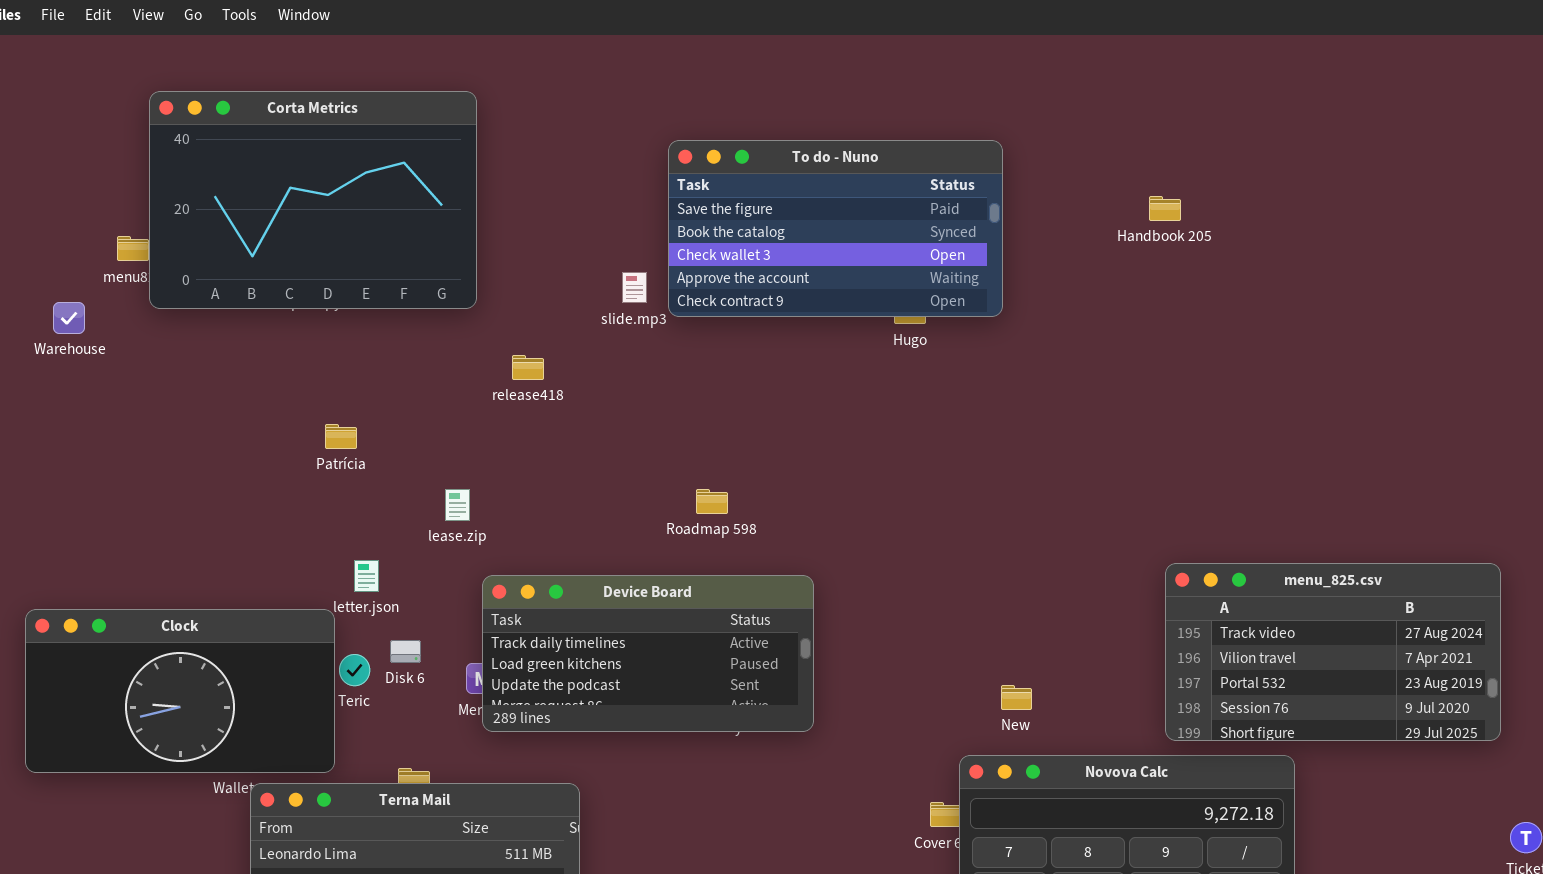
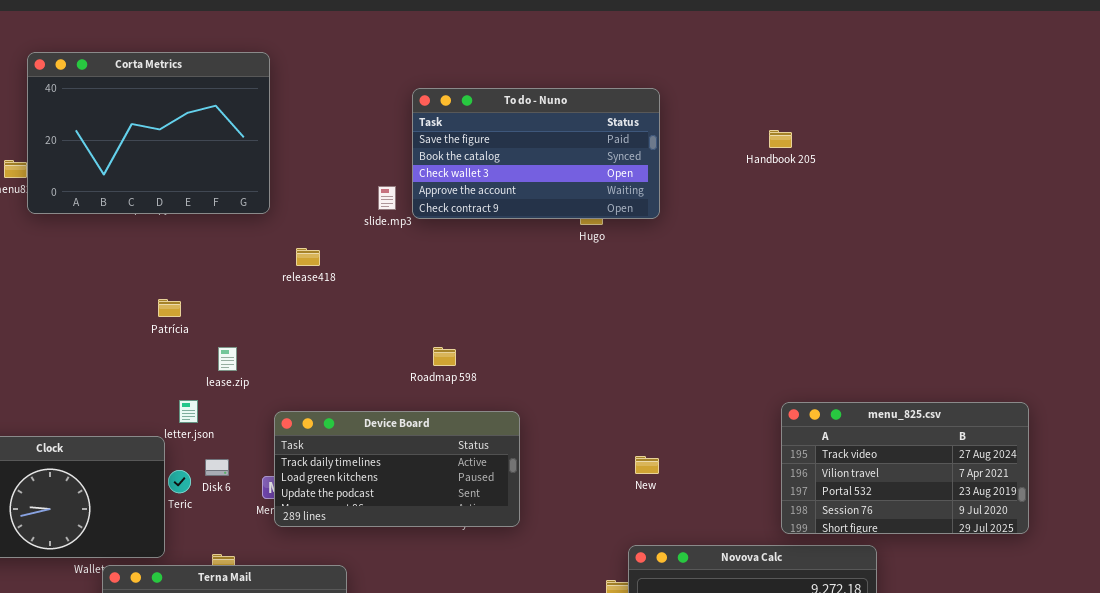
lease.zip: [445,489,470,521] -> [218,347,237,371], moved
New: [1001,685,1032,710] -> [635,456,659,474], moved

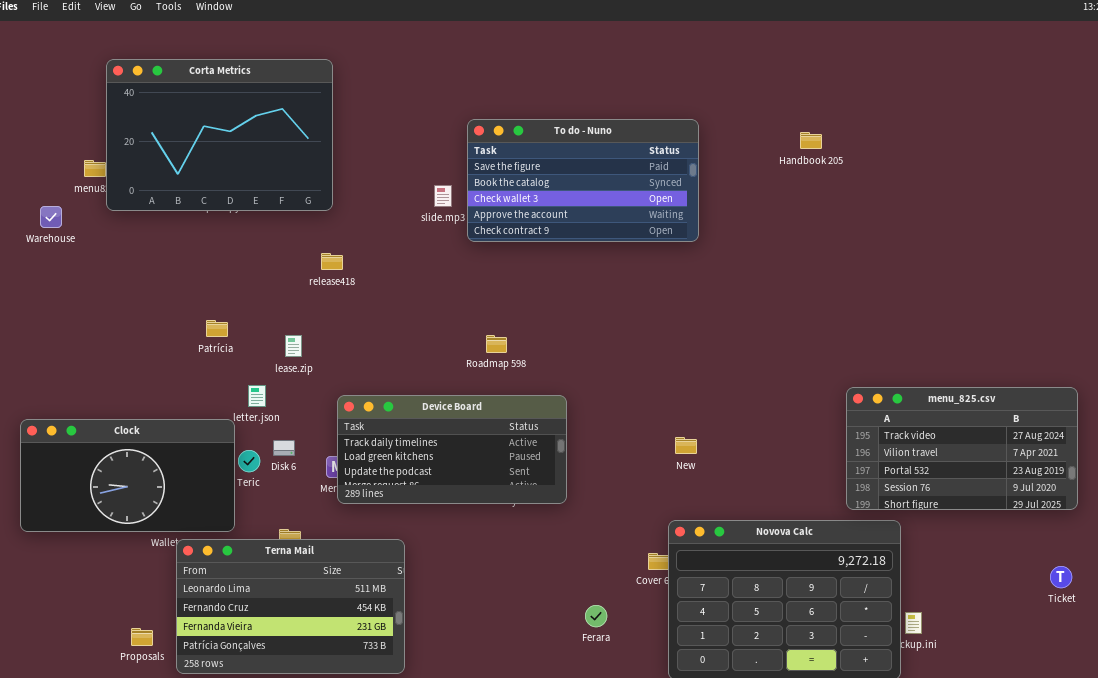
To do - Nuno: [412,88,660,219] -> [467,119,699,242], moved
release418: [296,248,320,266] -> [321,253,343,270], moved
Patrícia: [158,299,181,317] -> [206,320,228,337], moved
menu_825.csv: [781,402,1029,534] -> [846,387,1078,510], moved

